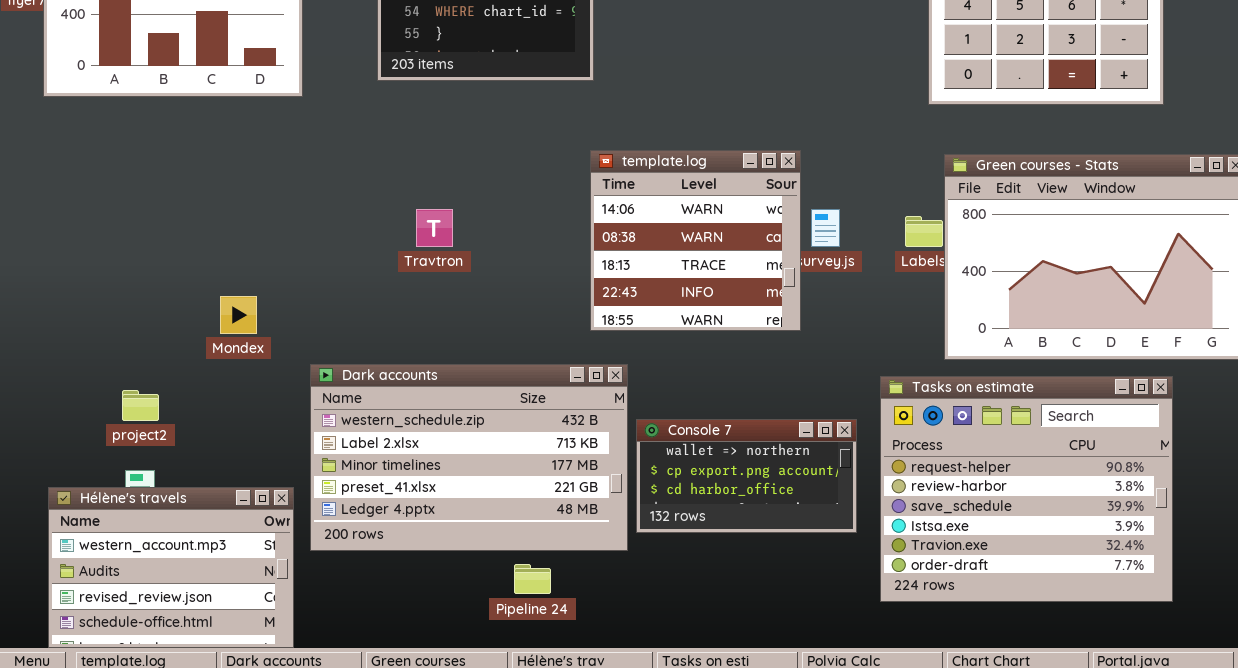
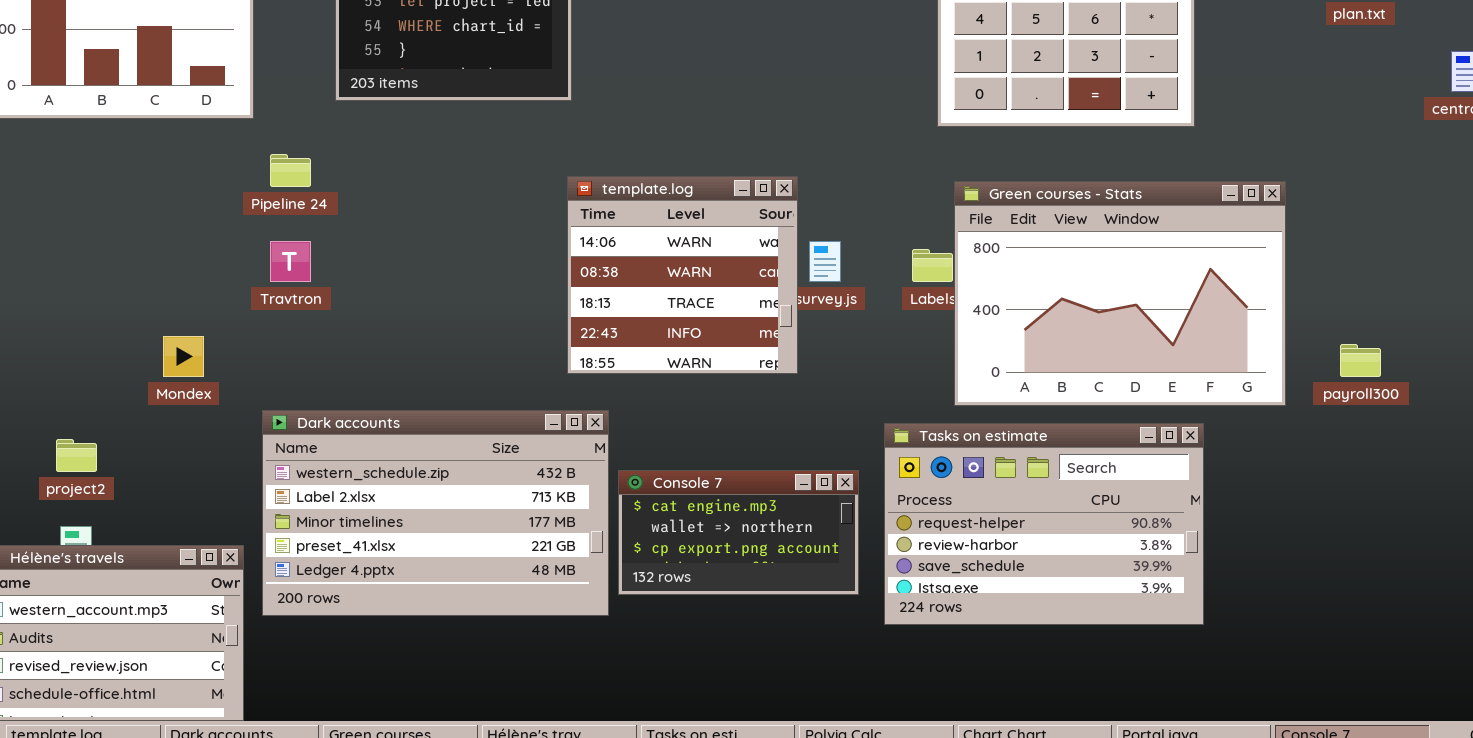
Travtron: [416,209,453,247] -> [270,241,311,282], moved
Tasks on estimate: [880,376,1173,602] -> [884,423,1204,625], resized
Console 7: [636,419,857,533] -> [618,470,859,595], scrolled up 1 row
Pipeline 24: [514,564,551,594] -> [270,154,311,187], moved

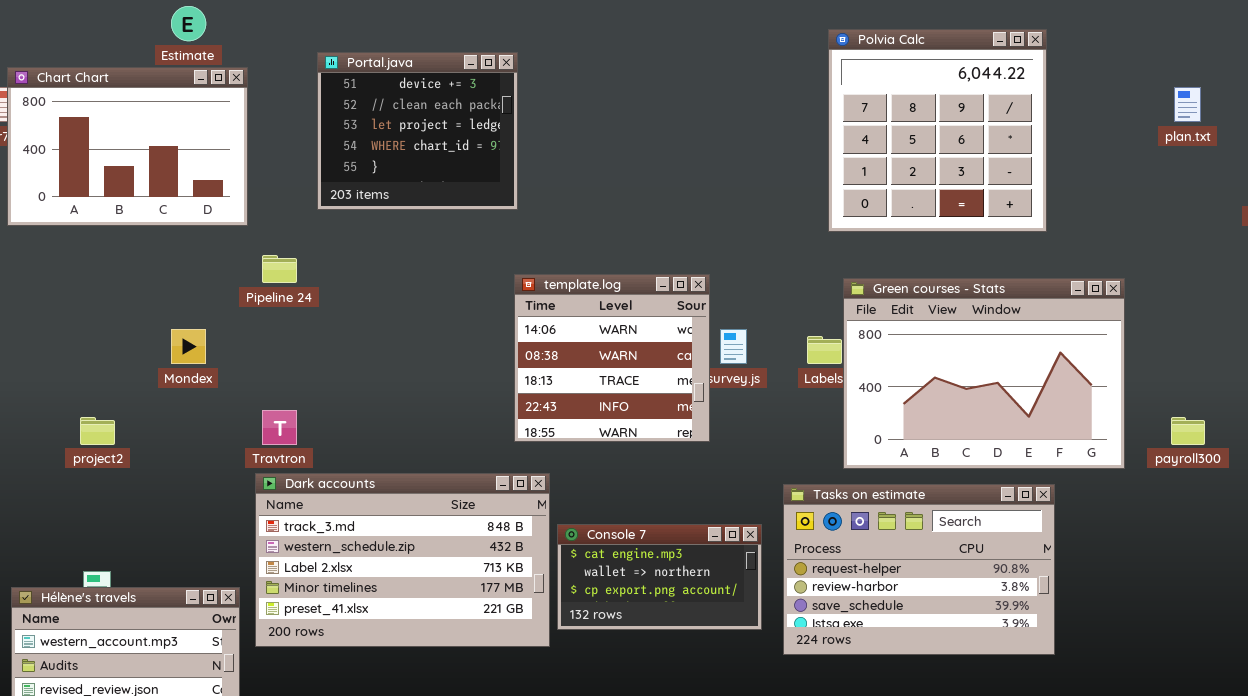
Travtron: [270,241,311,282] -> [262,410,297,445], moved
Mondex: [163,336,204,377] -> [171,329,206,364], moved
Dark accounts: [262,410,609,616] -> [255,473,550,647], scrolled up 1 row
project2: [56,439,97,472] -> [80,417,115,445], moved

